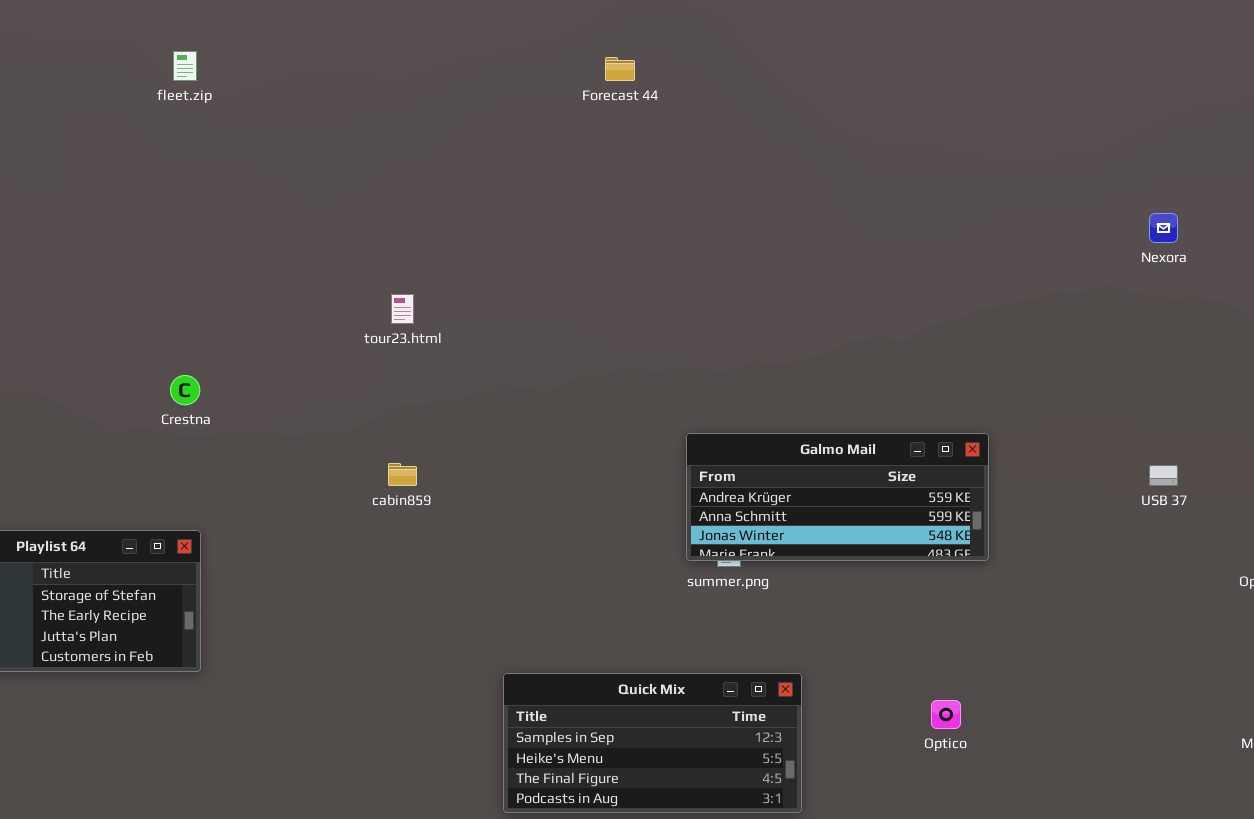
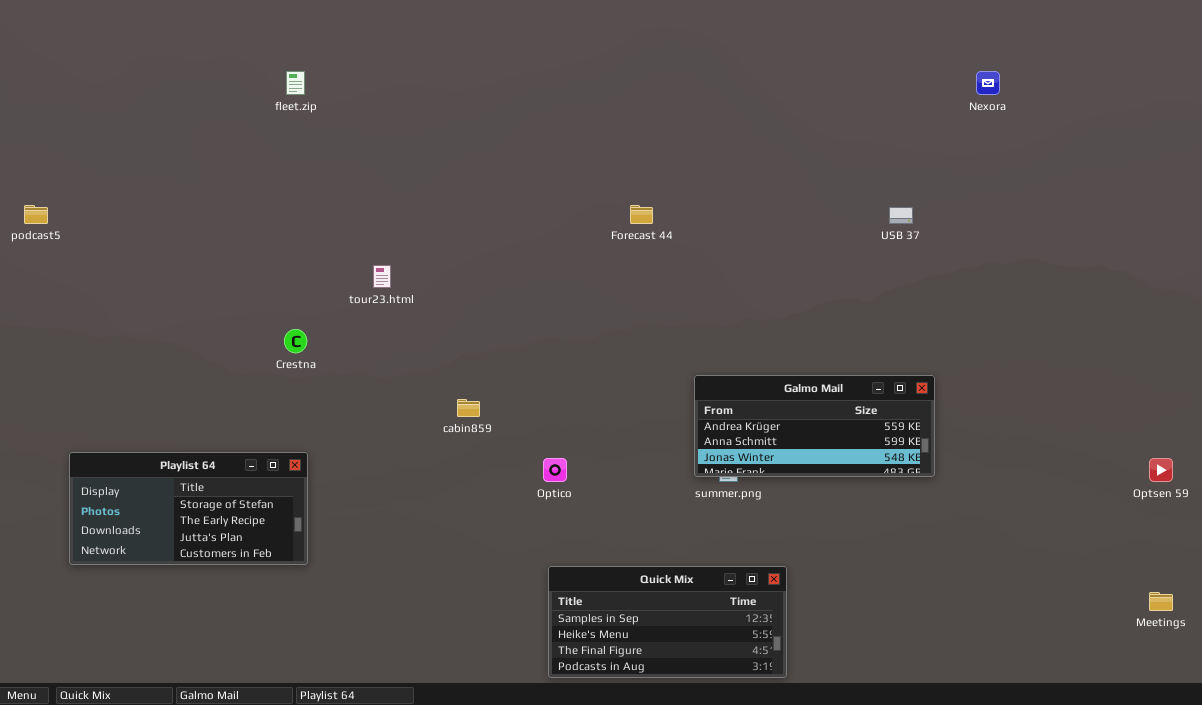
Forecast 44: [605,57,635,81] -> [630,205,653,224], moved
Nexora: [1149,213,1178,243] -> [976,71,1000,95], moved
tour23.html: [391,294,414,324] -> [373,265,391,288], moved
USB 37: [1149,465,1178,486] -> [889,207,913,224], moved
Optico: [931,700,961,729] -> [543,458,567,482], moved

